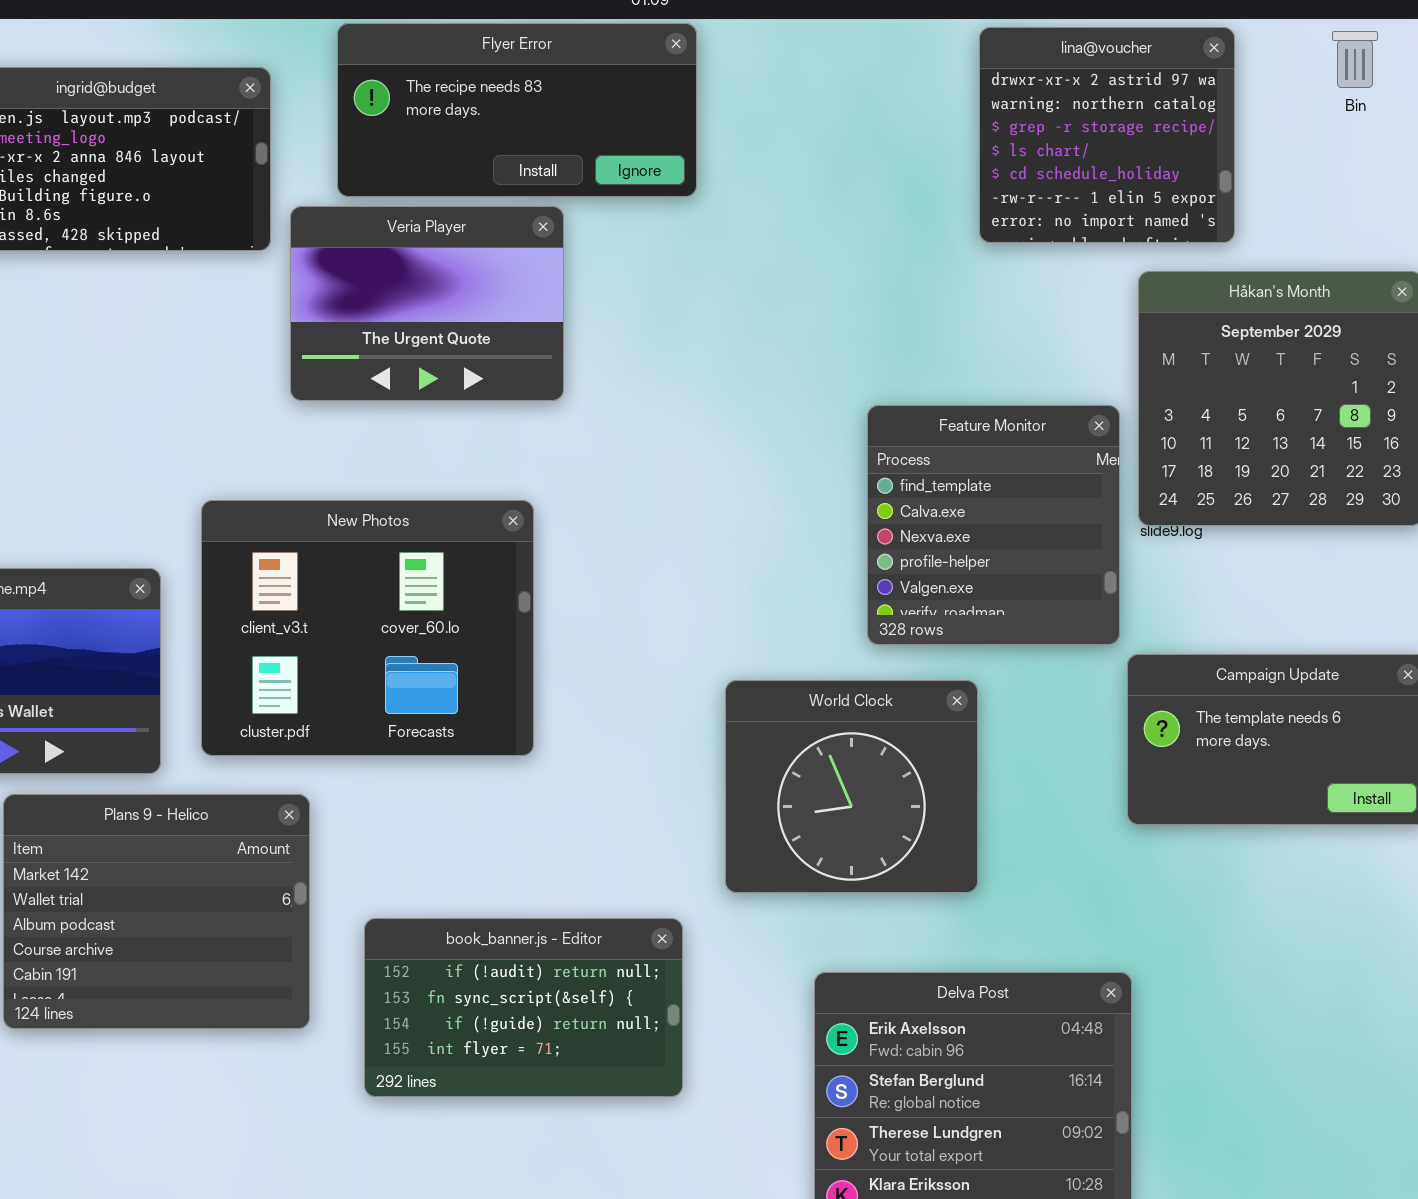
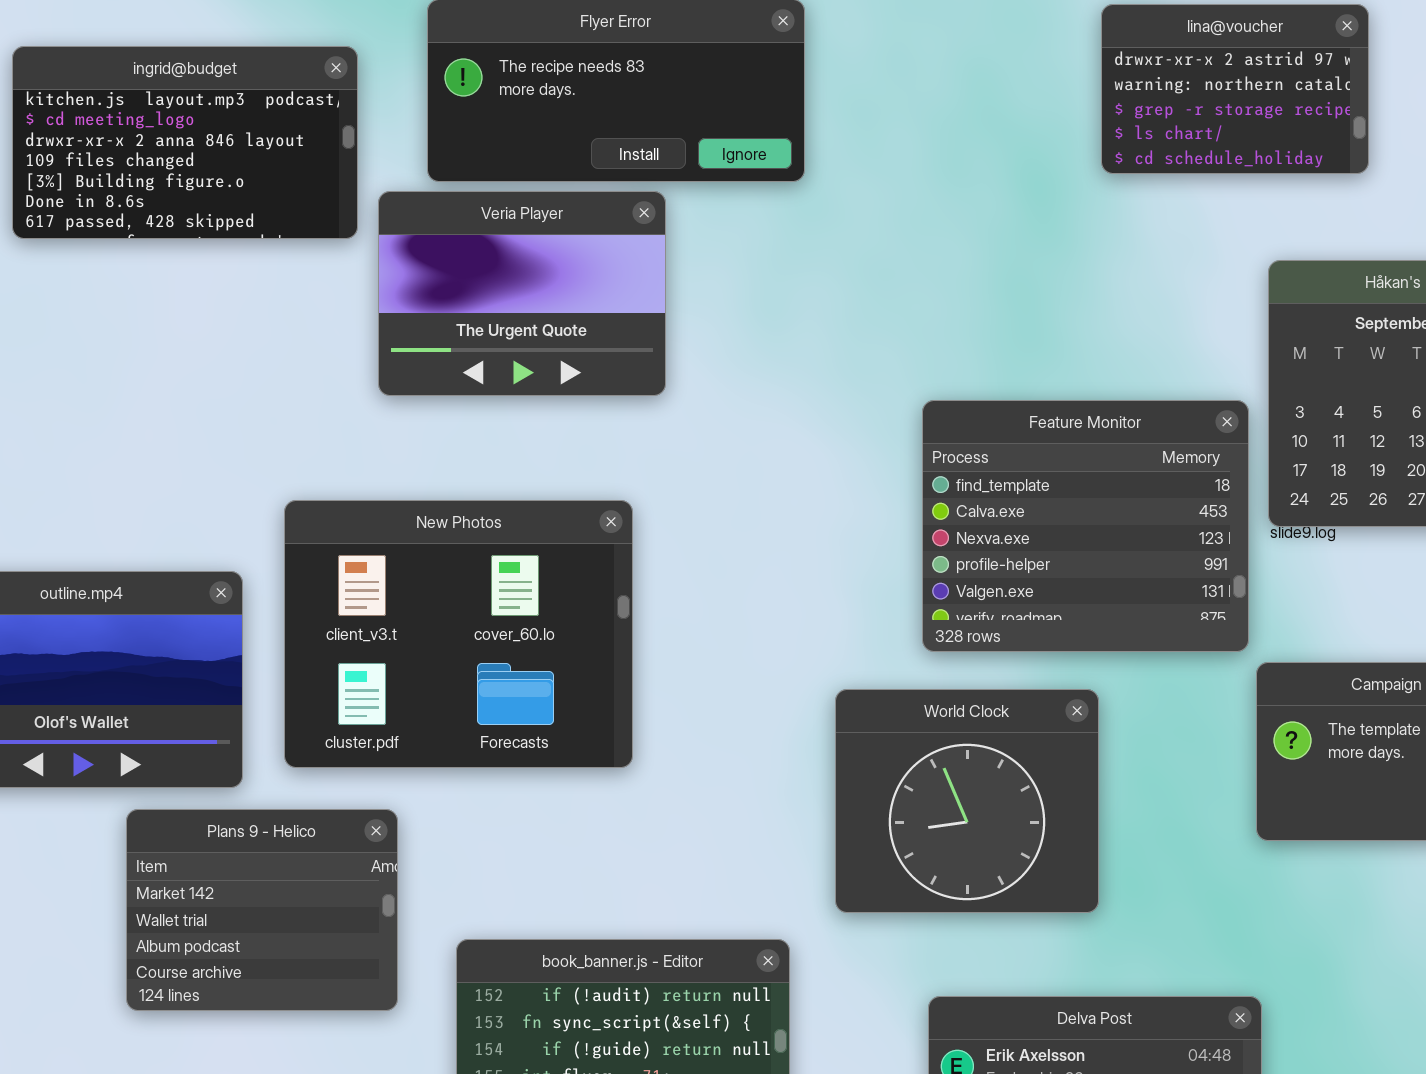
lina@voucher: [979,27,1235,243] -> [1101,4,1369,174], resized
Feature Monitor: [867,405,1120,645] -> [922,400,1249,652], resized
Plans 9 - Helico: [3,794,310,1029] -> [126,809,398,1011], resized

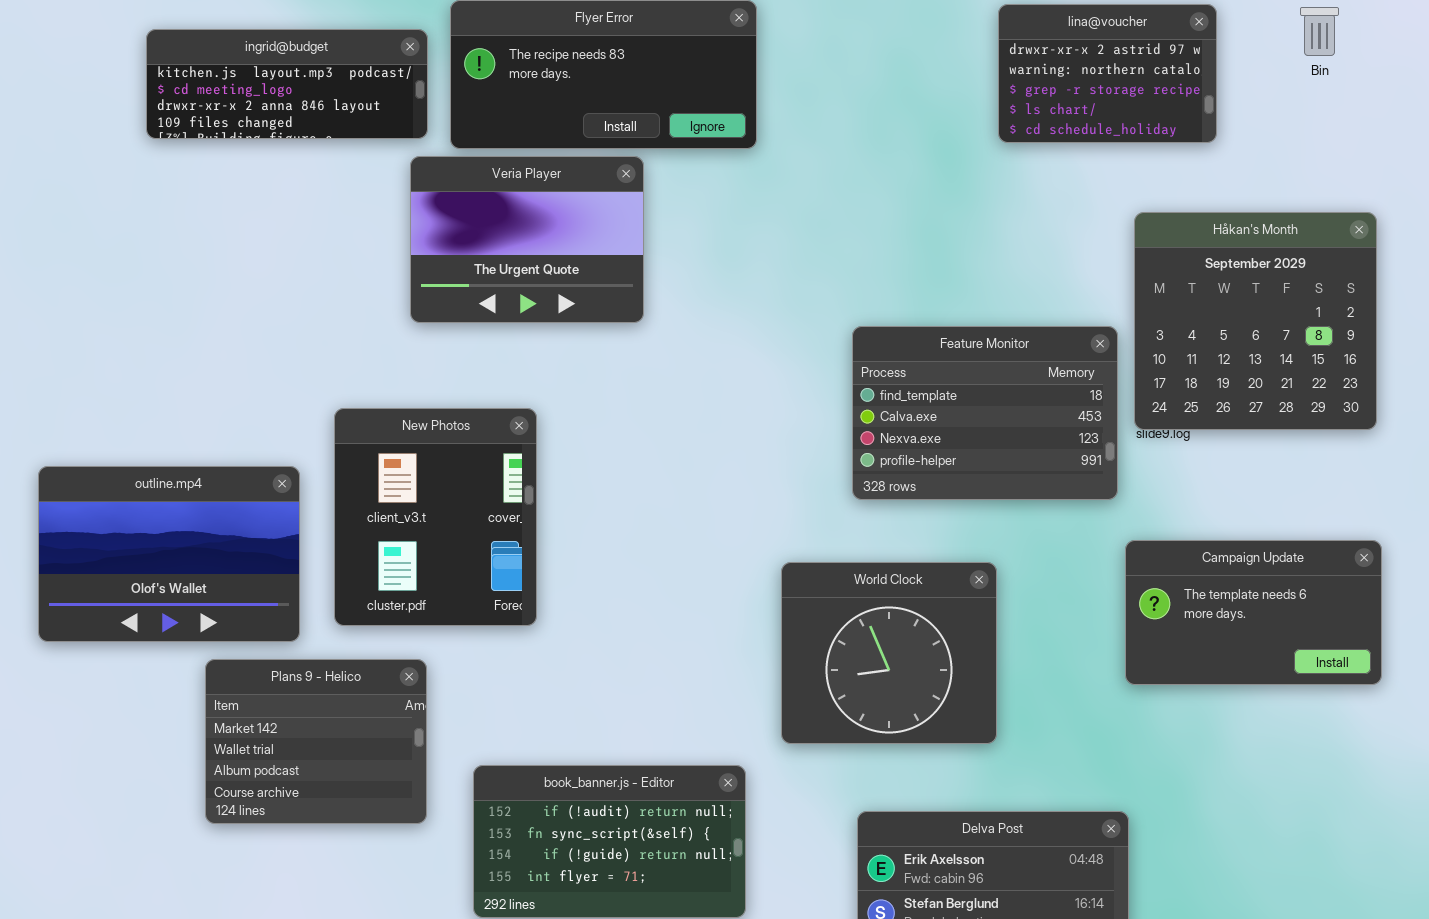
ingrid@budget: [12,46,358,239] -> [146,29,428,139], moved, resized
Feature Monitor: [922,400,1249,652] -> [852,326,1118,500], resized
New Photos: [284,500,633,768] -> [334,408,537,626], resized

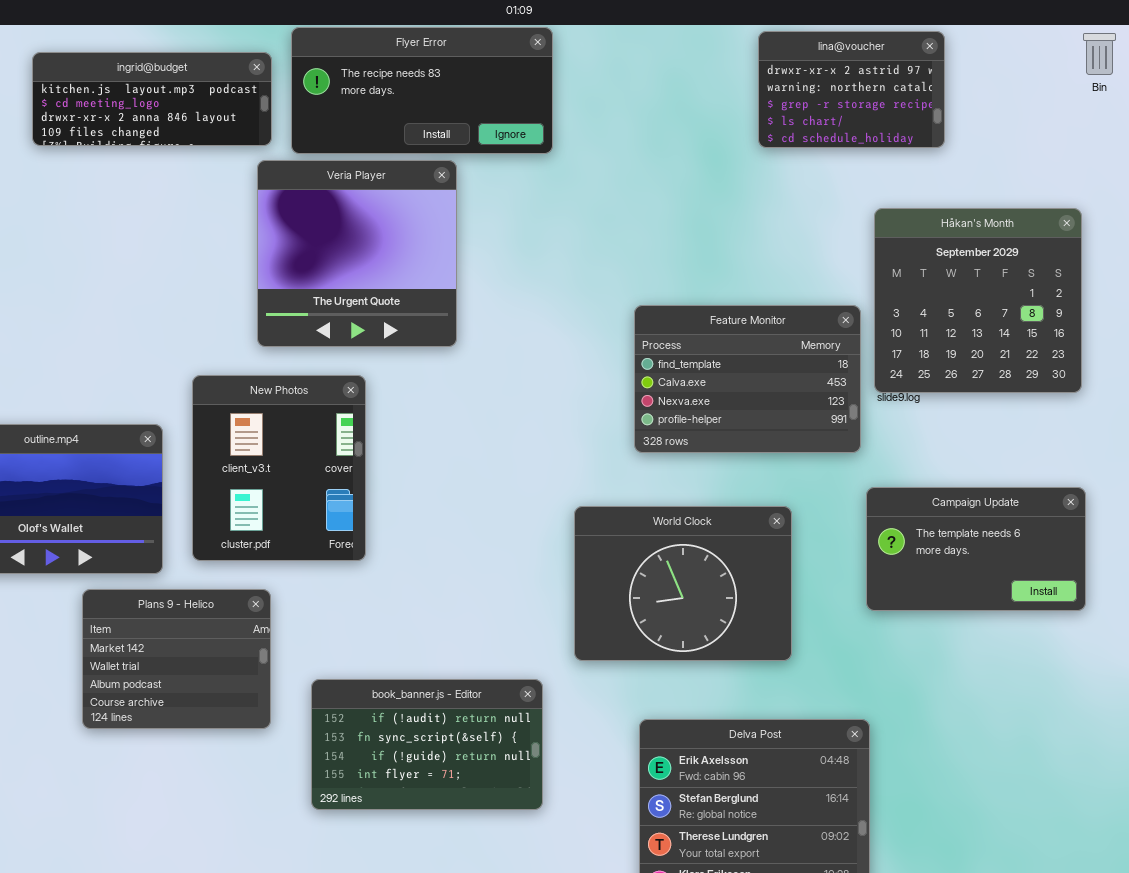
Bin: [1300,7,1339,56] -> [1083,33,1116,75], moved
Veria Player: [410,156,644,323] -> [257,160,457,347], resized
World Clock: [781,562,997,744] -> [574,506,792,661], resized

